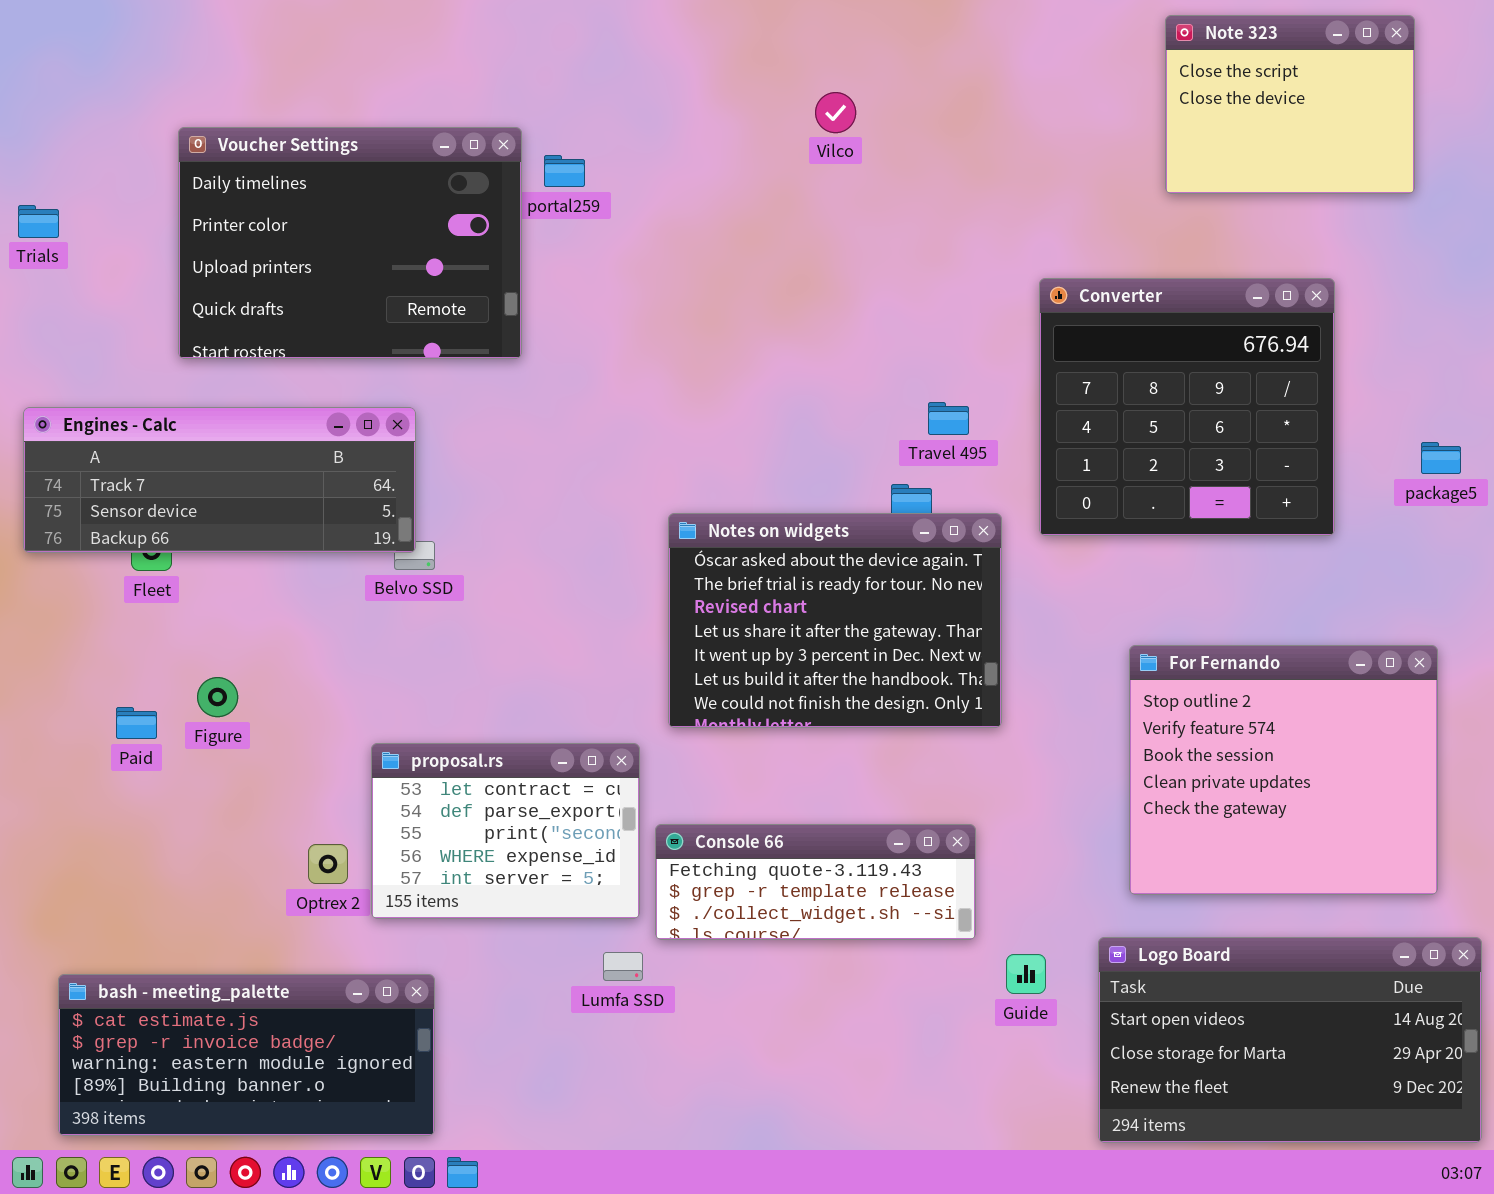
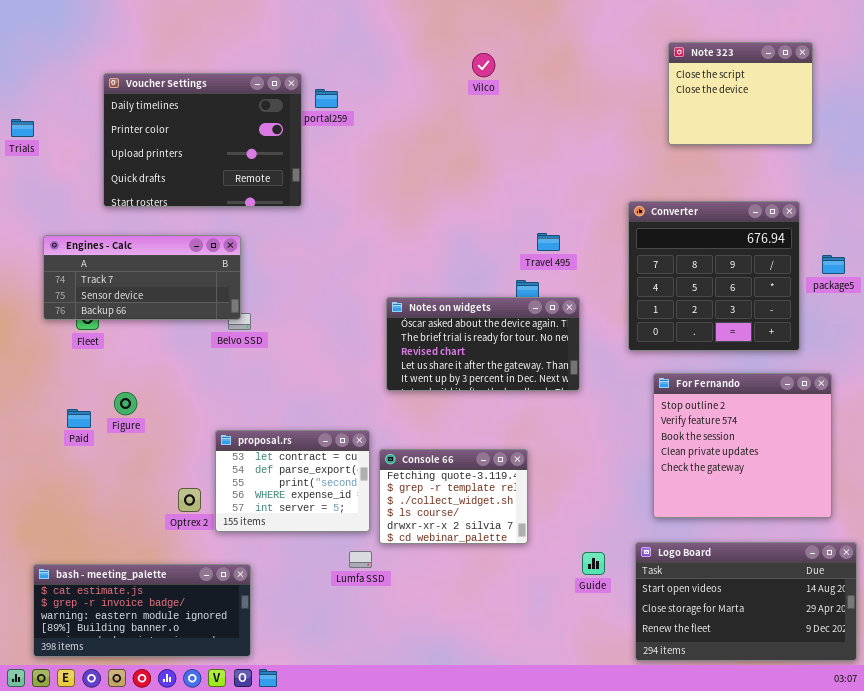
Note 323: [1165,15,1415,194] -> [668,42,813,145], moved
Converter: [1039,278,1335,536] -> [628,201,800,351], moved
Engines - Calc: [23,407,416,553] -> [43,235,241,320], resized
Notes on widgets: [668,513,1002,728] -> [386,297,580,391], resized
Console 66: [655,824,976,940] -> [379,449,528,544], resized

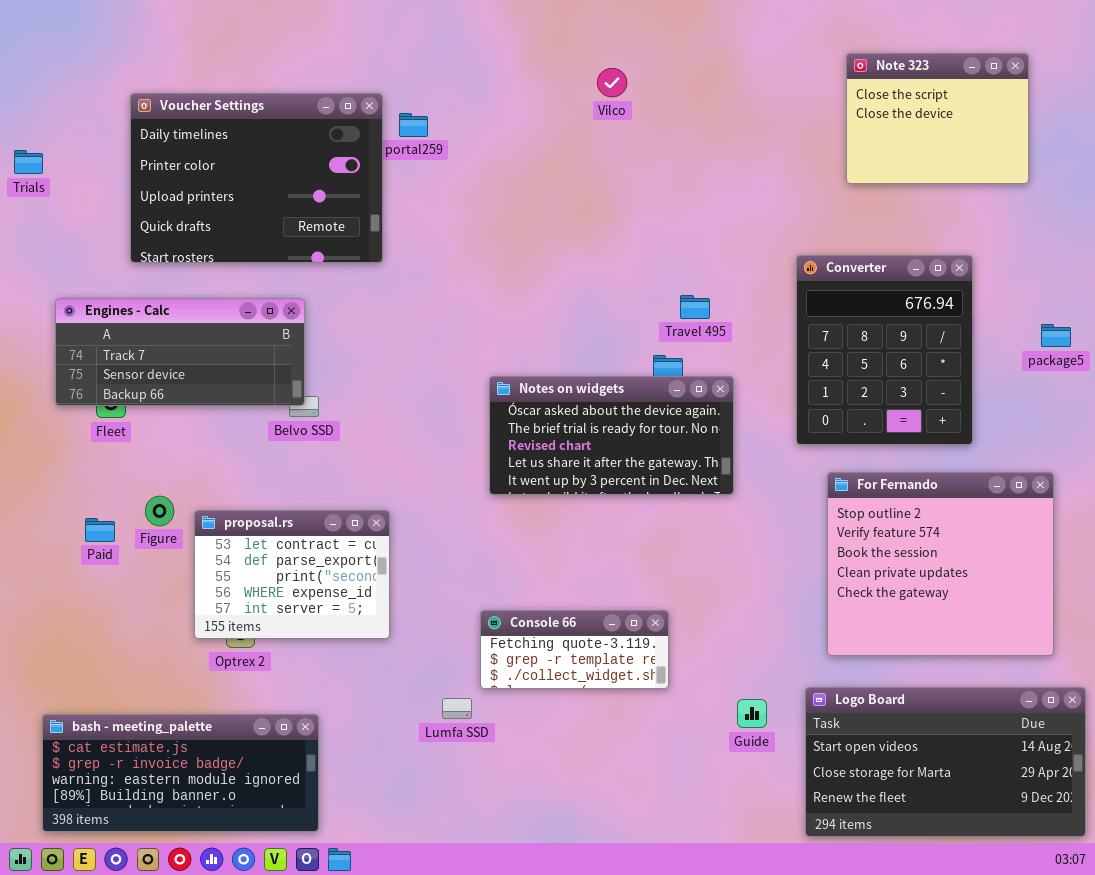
Converter: [628,201,800,351] -> [796,255,973,445], resized
proposal.rs: [215,430,370,532] -> [194,510,390,639], moved
Console 66: [379,449,528,544] -> [480,610,669,689], resized

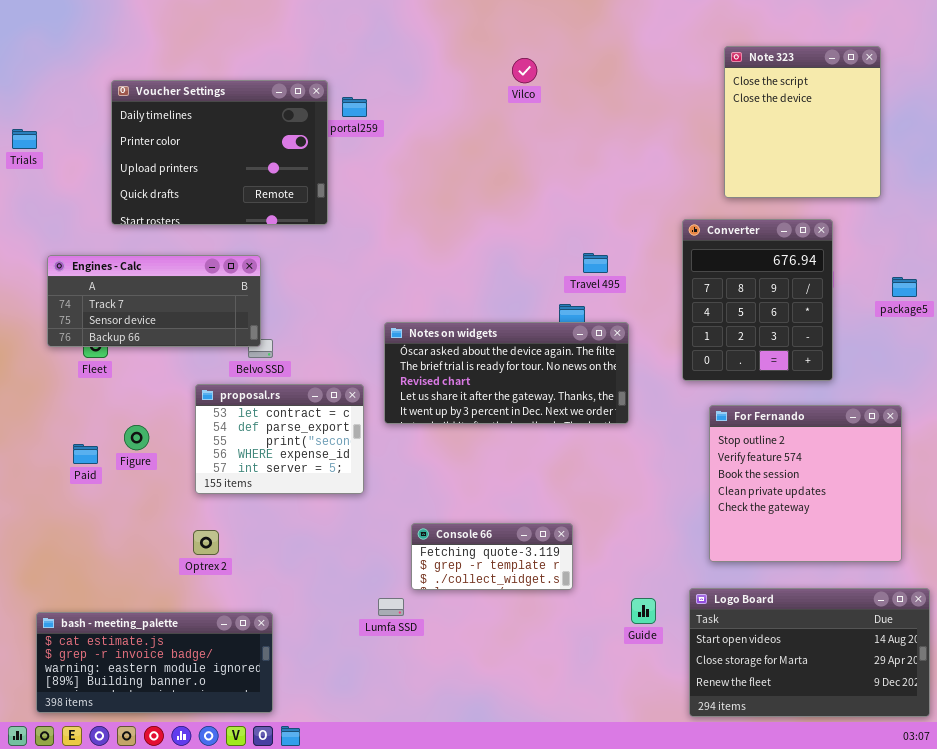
Note 323: [846,53,1029,184] -> [724,46,881,198], resized
Notes on widgets: [489,376,734,495] -> [384,322,629,424], resized
proposal.rs: [194,510,390,639] -> [195,384,364,494], moved

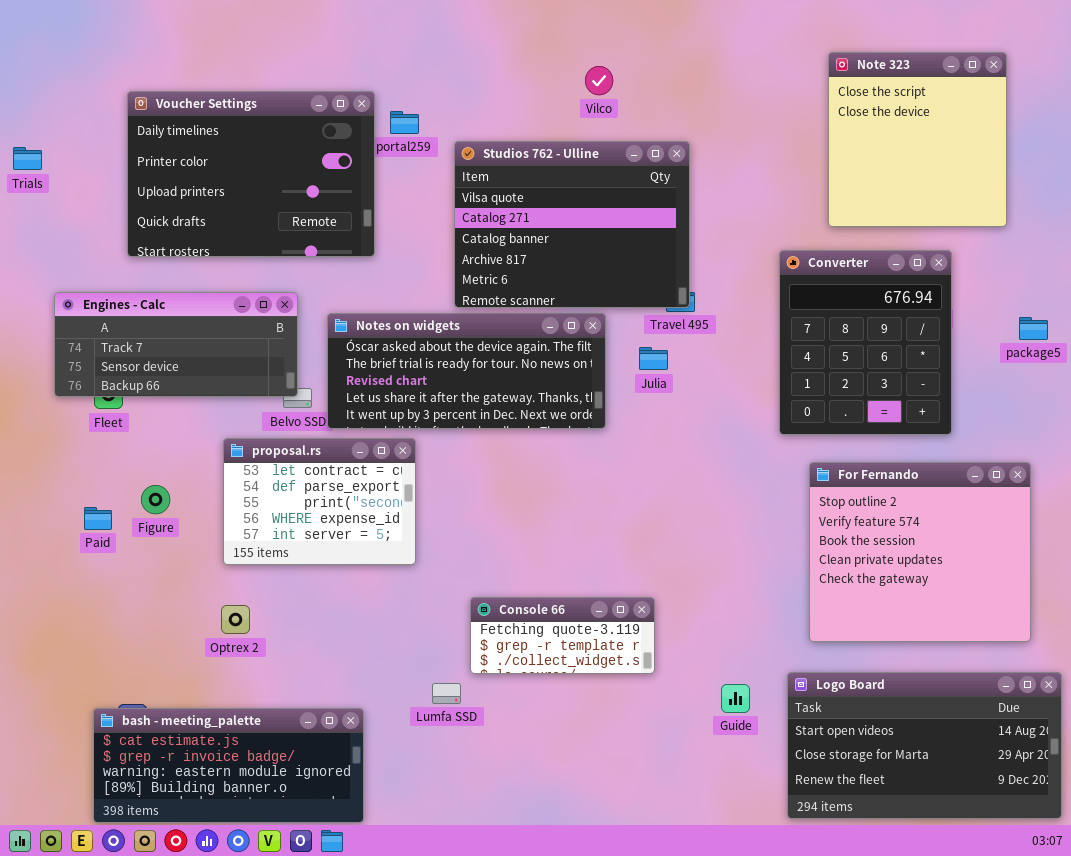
Studios 762 - Ulline: none -> [454,141,690,308], opened
Notes on widgets: [384,322,629,424] -> [327,313,606,429], moved
bash - meeting_palette: [36,612,273,713] -> [93,708,364,823], moved

